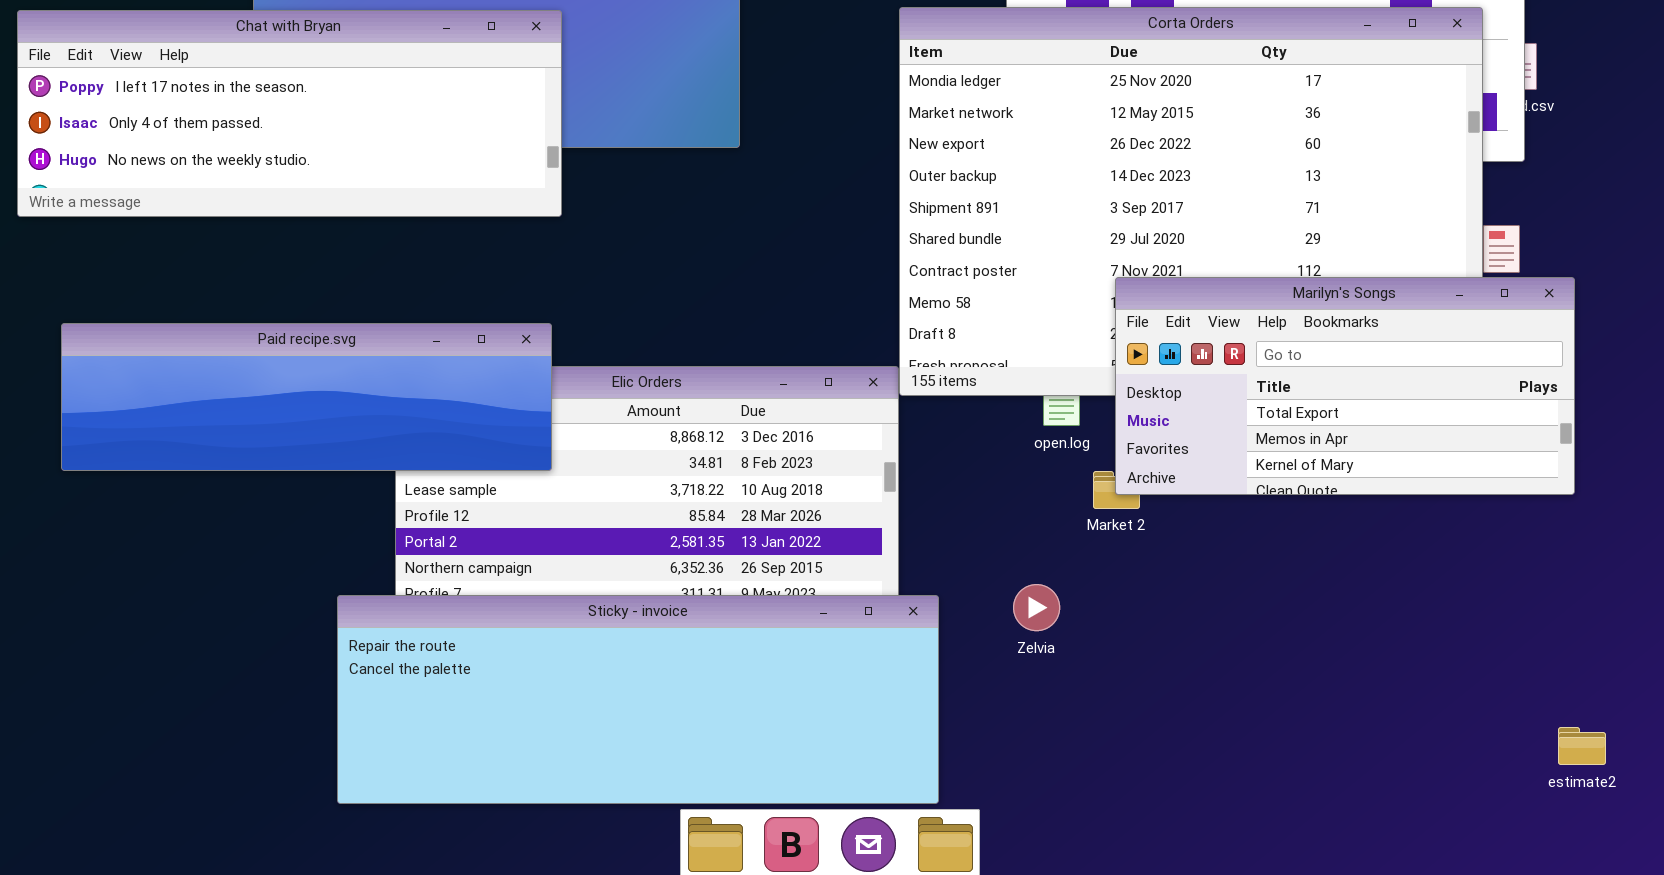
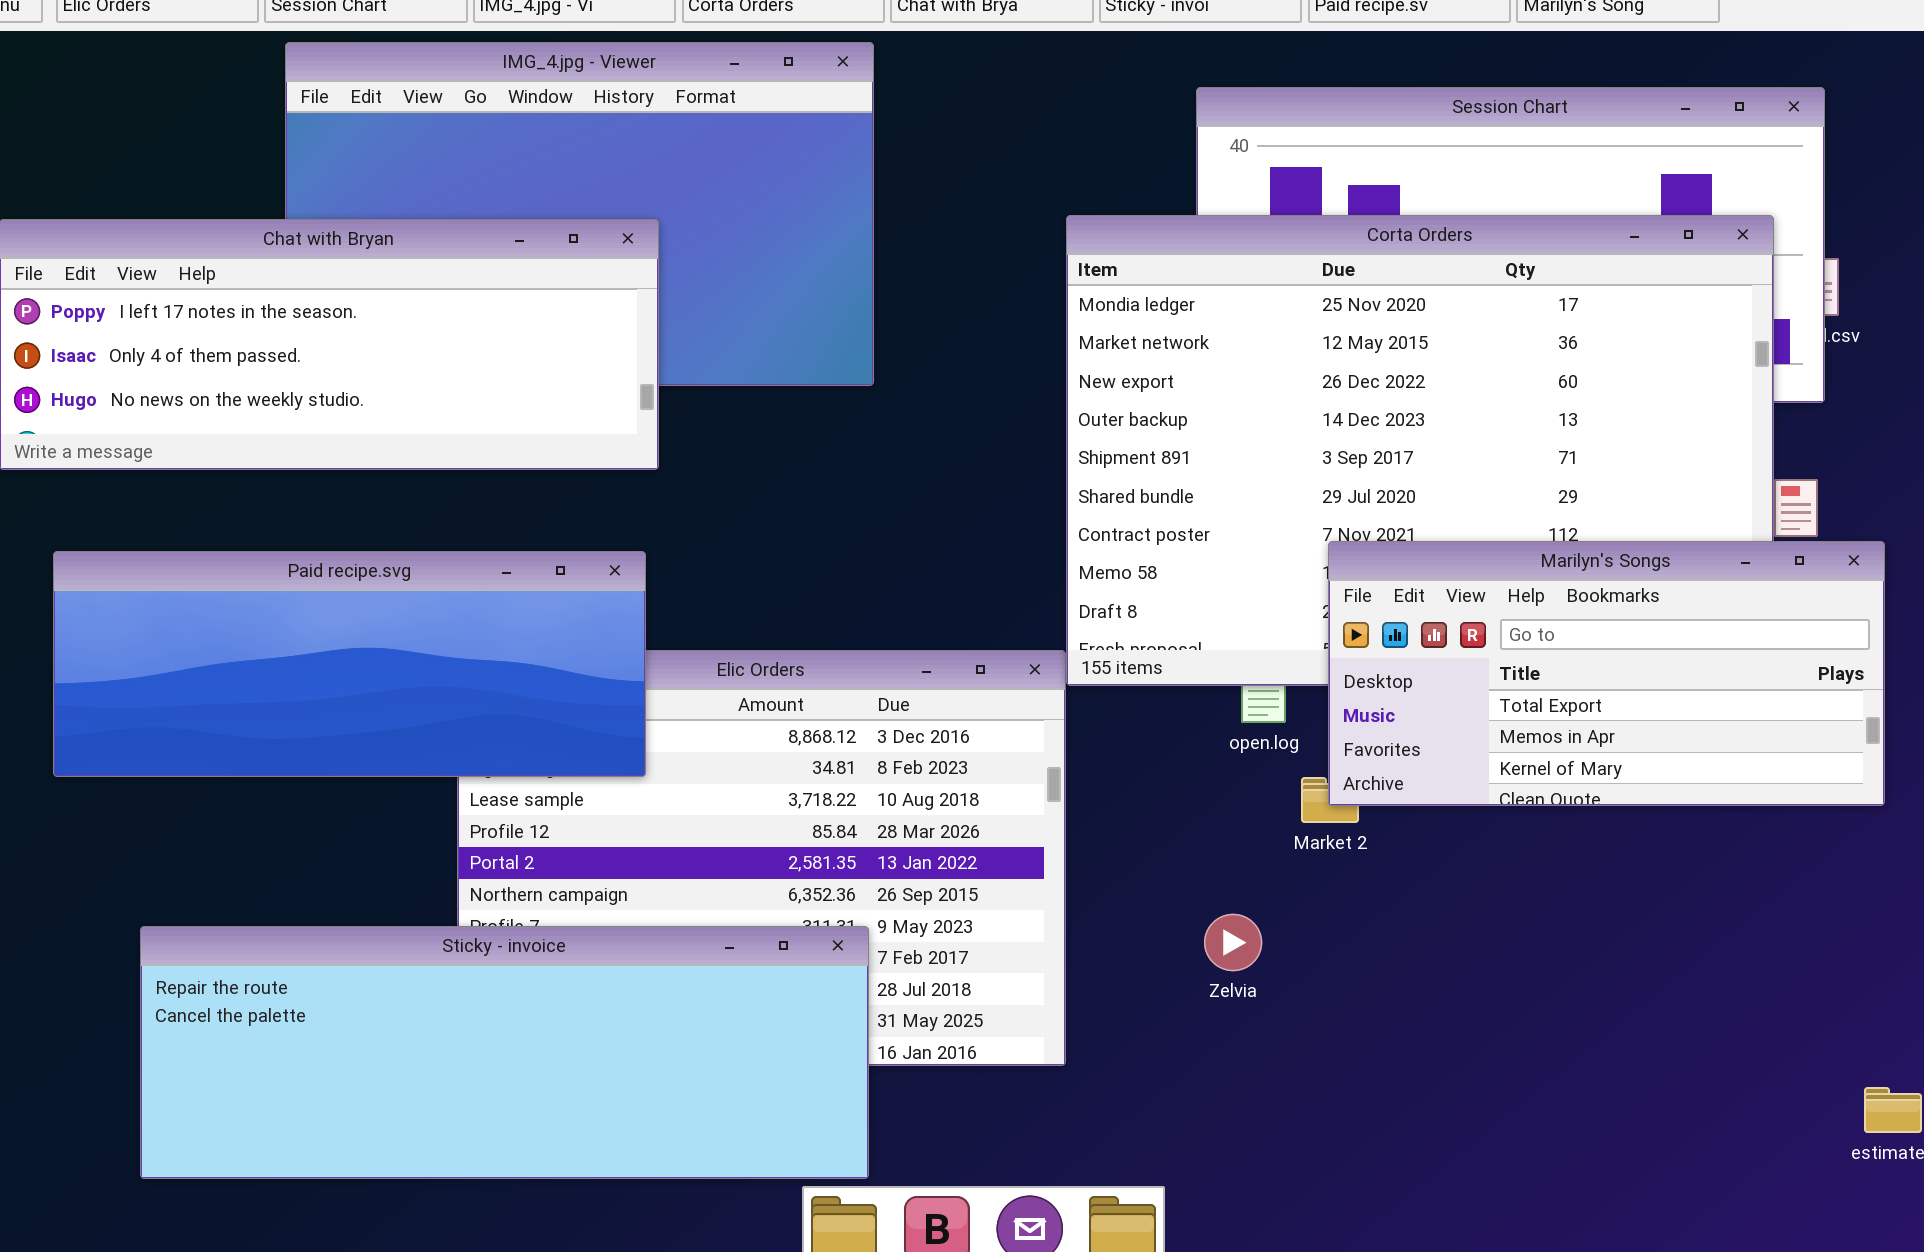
Paid recipe.svg: [61,323,552,471] -> [53,551,646,777], resized
Sticky - invoice: [337,595,939,804] -> [140,926,869,1179], moved

